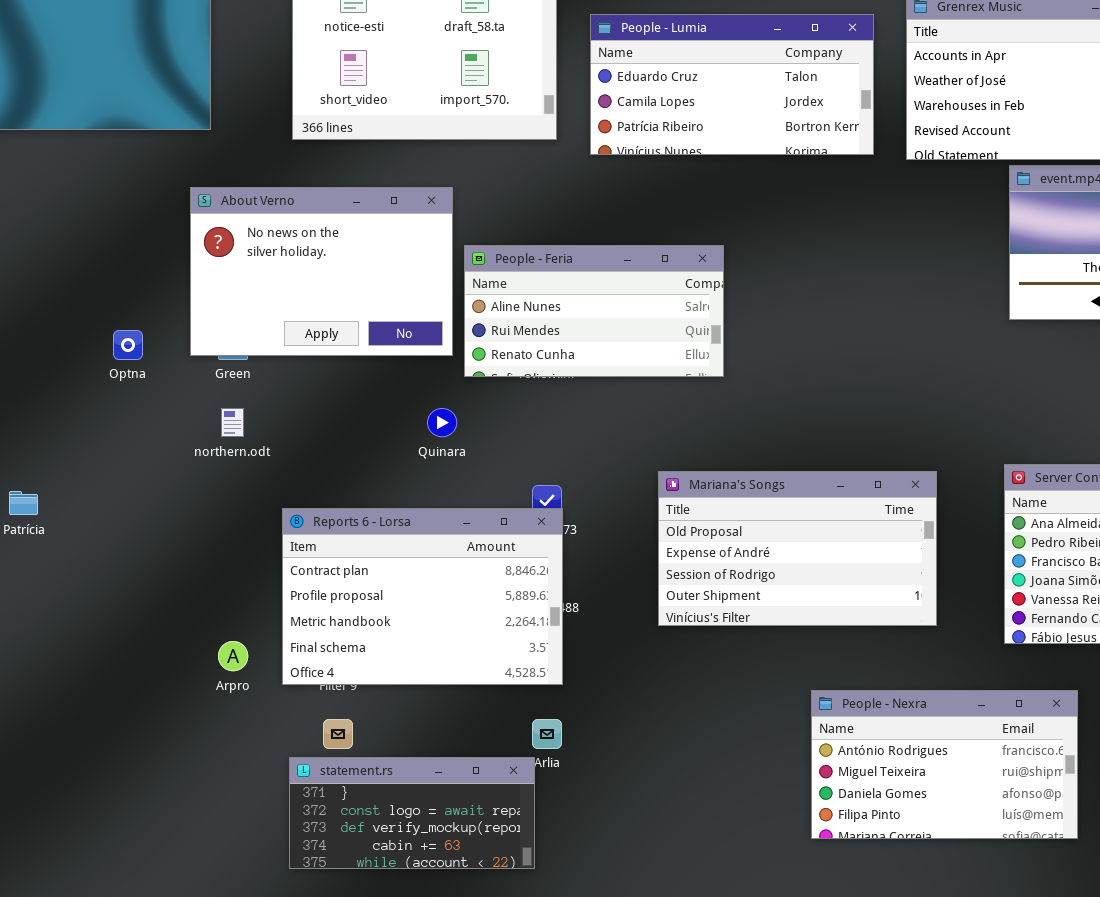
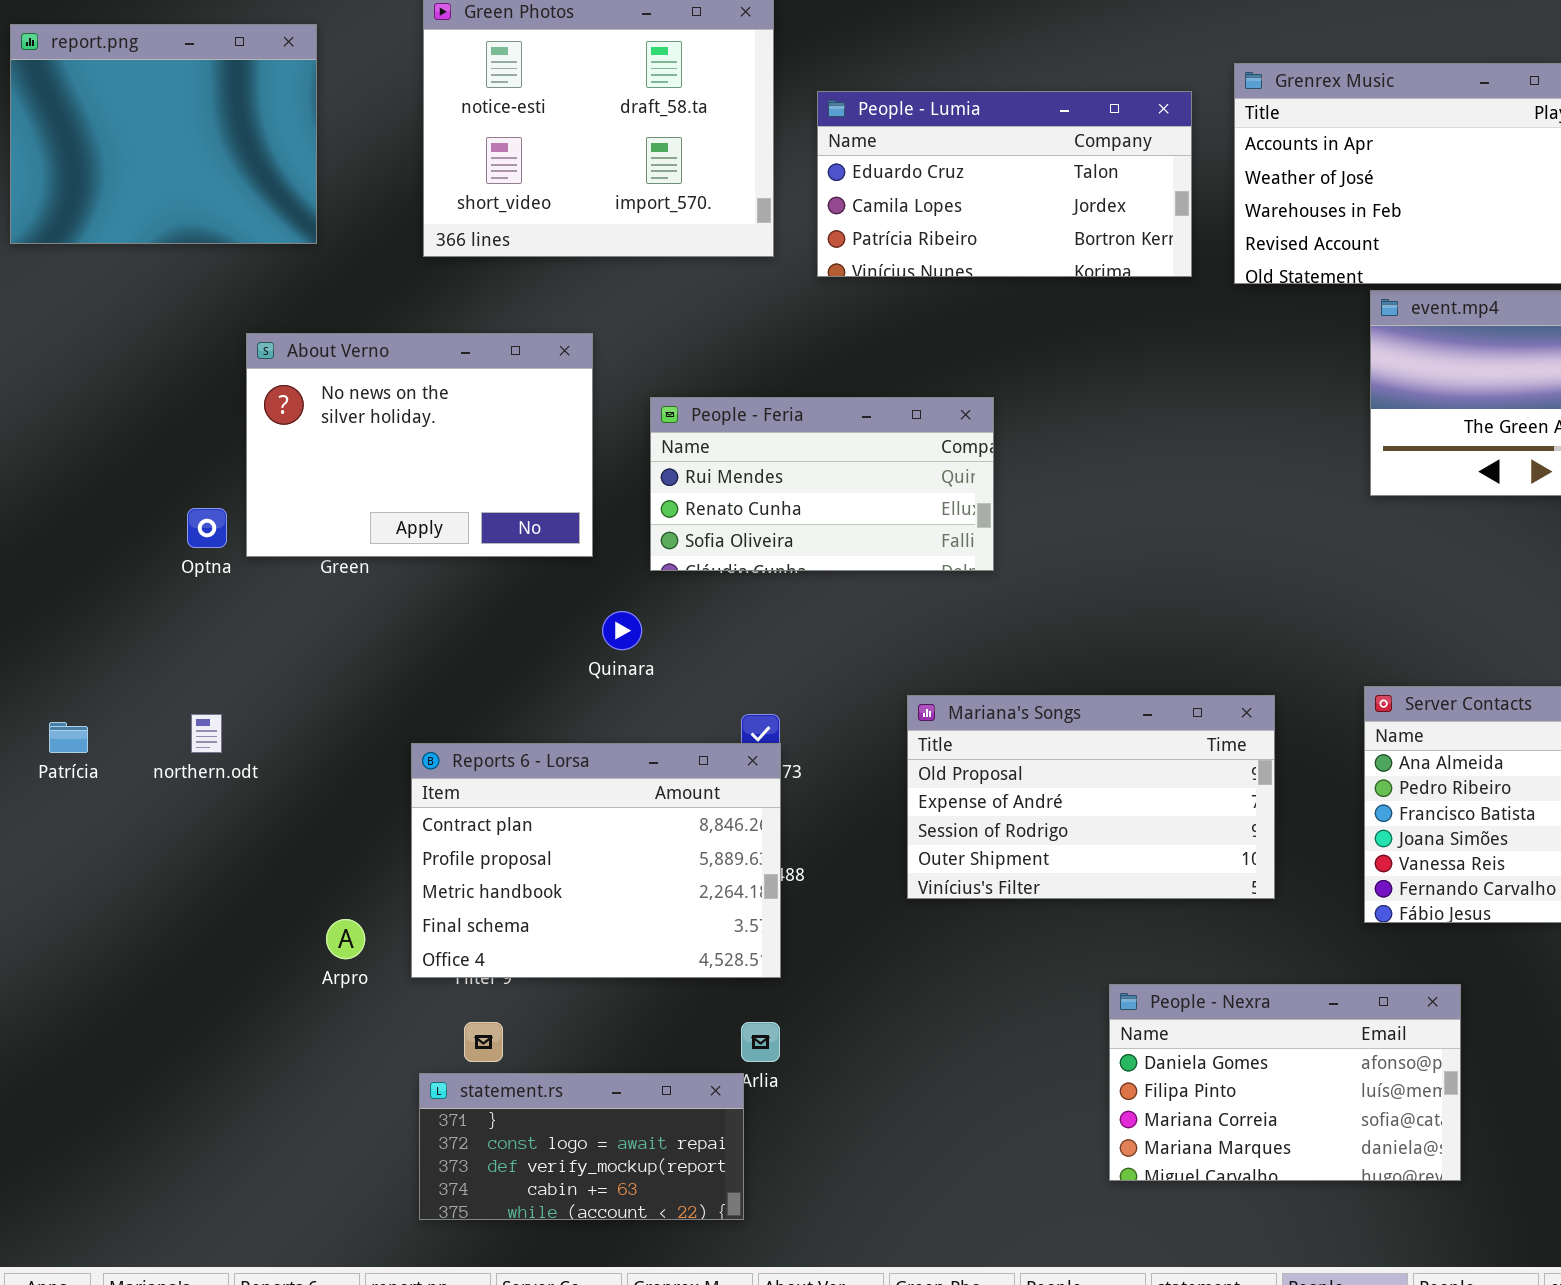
About Verno: [190,187,453,356] -> [246,333,593,557], moved
People - Feria: [464,245,724,377] -> [650,397,994,571], scrolled down 1 row
northern.odt: [221,408,244,437] -> [191,714,222,753], moved
People - Nexra: [811,690,1078,839] -> [1109,984,1461,1181], scrolled down 2 rows

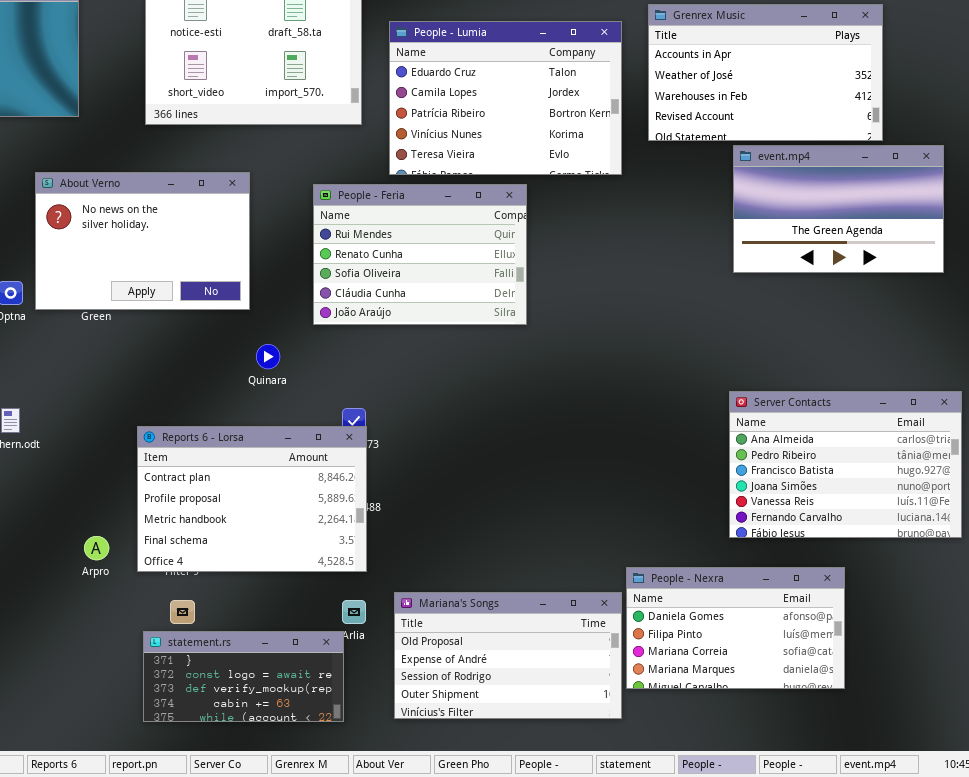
People - Lumia: [817,91,1192,277] -> [389,21,622,175], resized
People - Feria: [650,397,994,571] -> [313,184,527,325], moved, resized
Mariana's Songs: [907,695,1275,899] -> [394,592,622,719], moved
People - Nexra: [1109,984,1461,1181] -> [626,567,845,689], moved

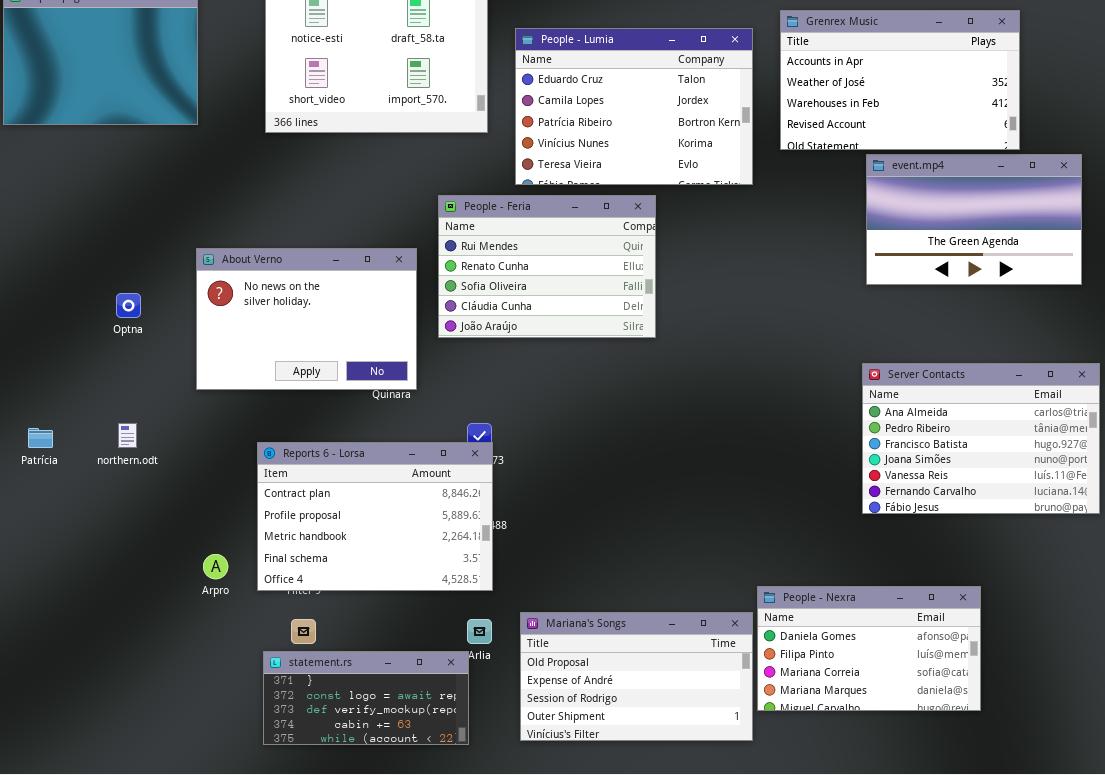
About Verno: [35,172,250,310] -> [196,248,417,390], moved
Server Contacts: [729,391,962,538] -> [862,363,1100,514], moved

